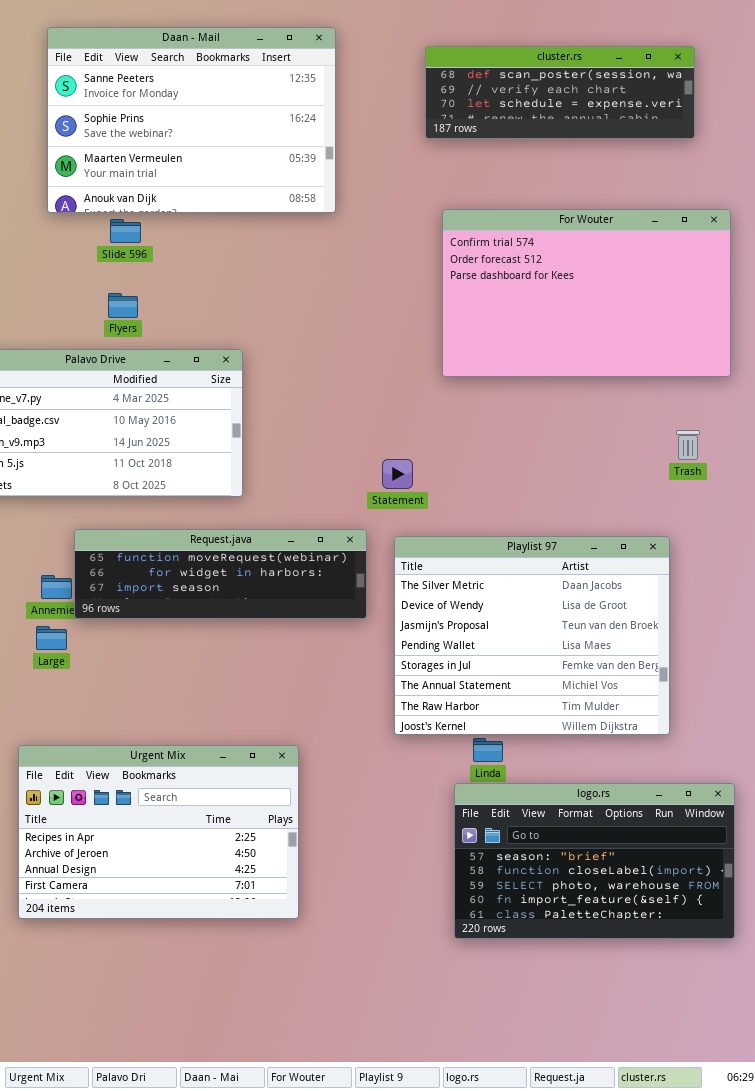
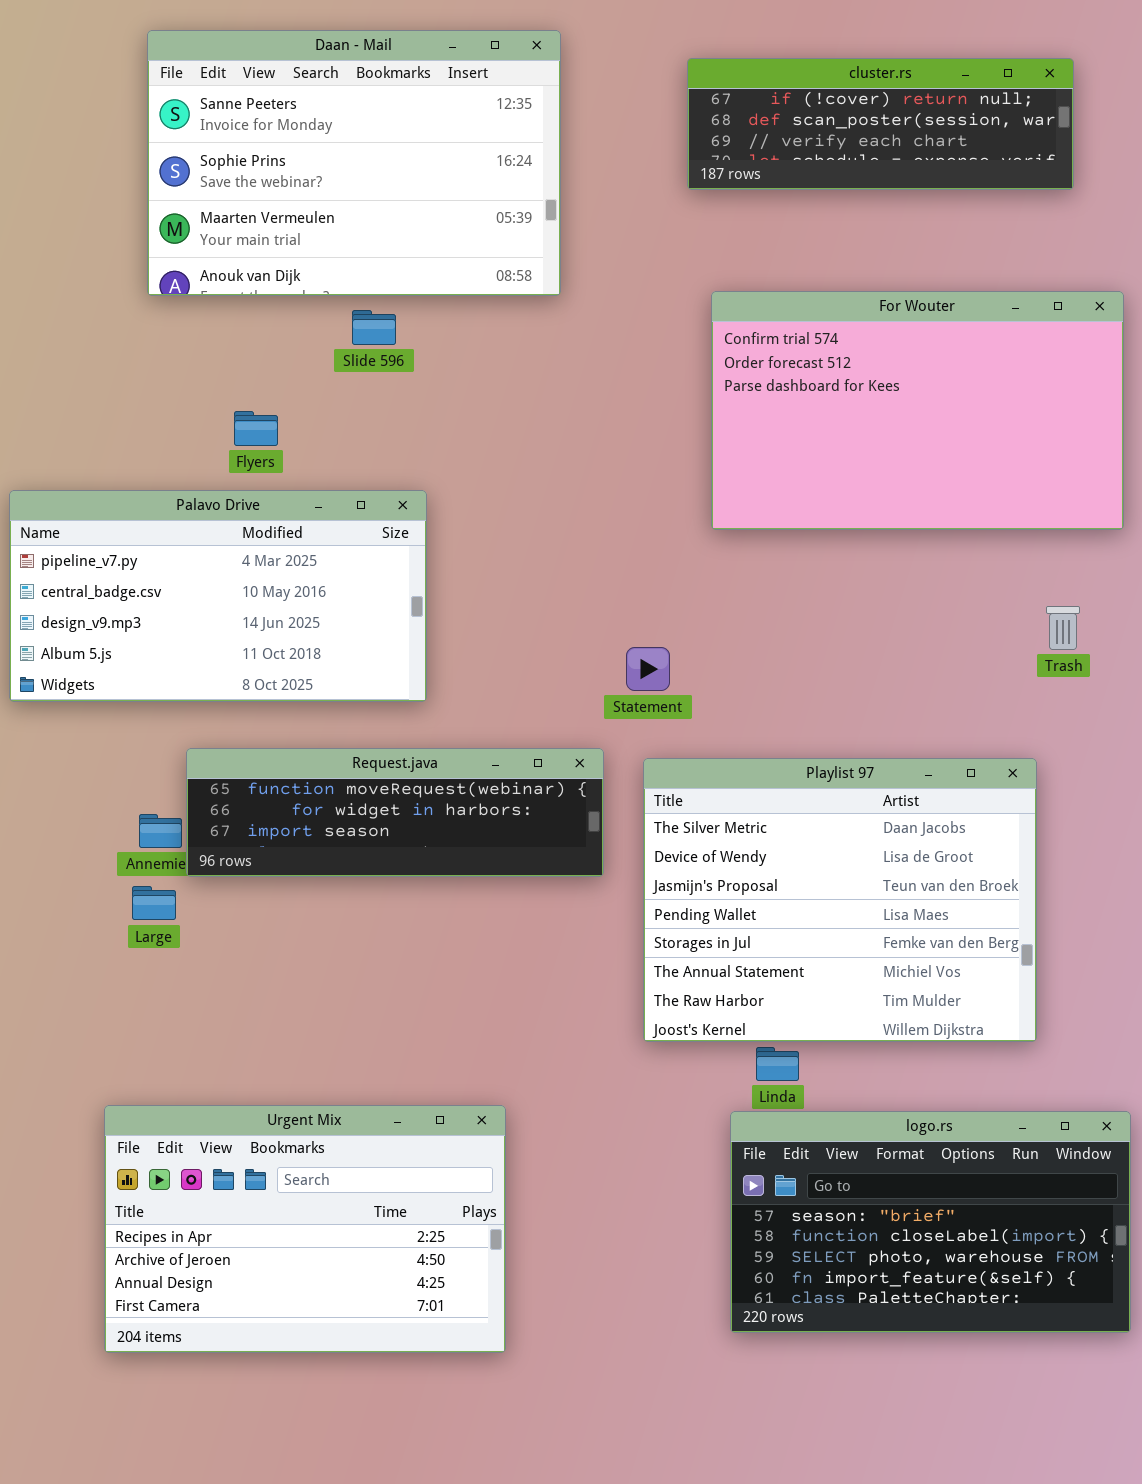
cluster.rs: [425,46,695,139] -> [687,58,1074,190], scrolled up 1 row
Slide 596: [110,219,141,243] -> [352,310,396,345], moved
Urgent Mix: [18,745,299,919] -> [104,1105,506,1353], moved

